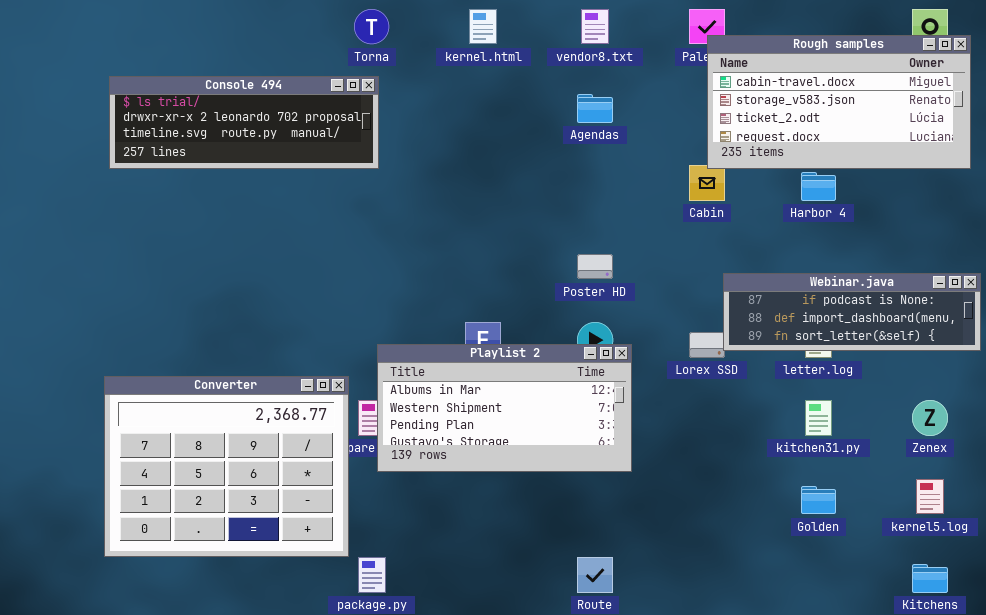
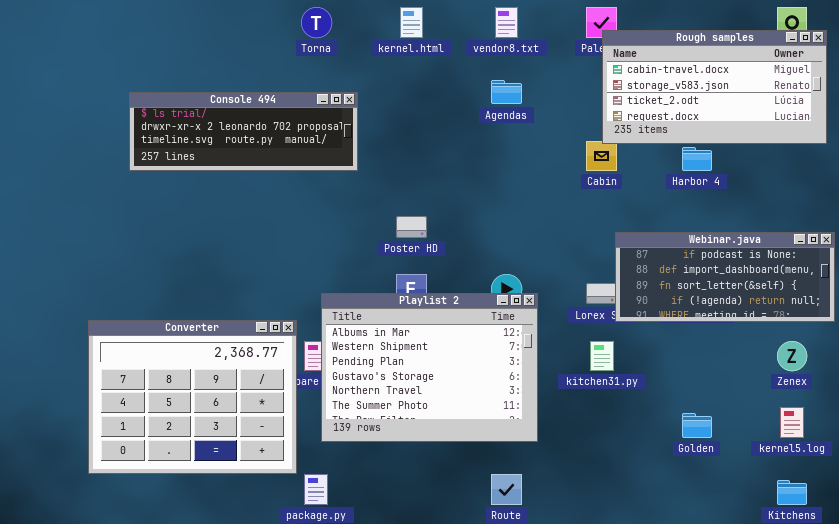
Console 494: [109,76,379,169] -> [129,92,358,171], moved
Poster HD: [577,254,613,279] -> [396,216,427,238], moved
Webinar.java: [723,273,981,351] -> [615,232,835,322], resized
Playlist 2: [377,344,632,472] -> [321,293,538,442], resized
kitchen31.py: [805,400,832,436] -> [590,341,614,371], moved

